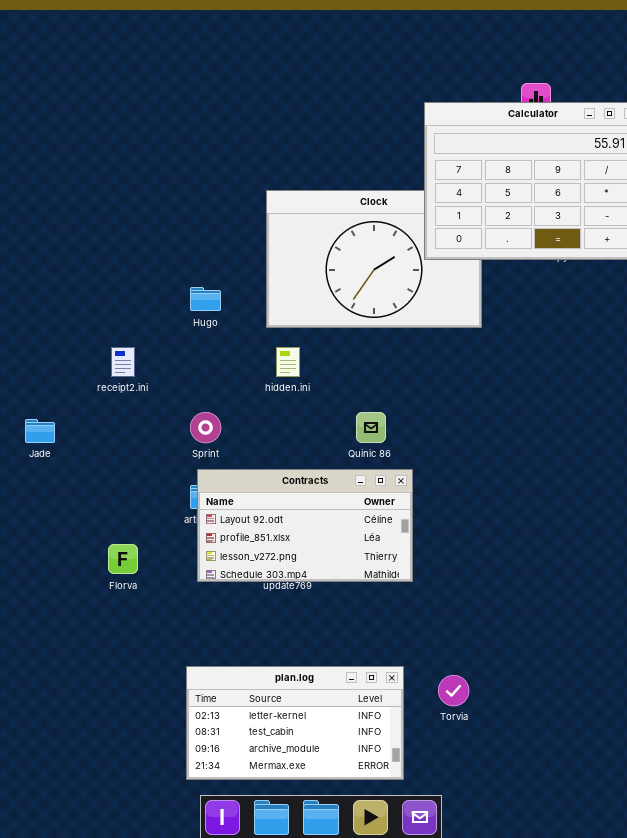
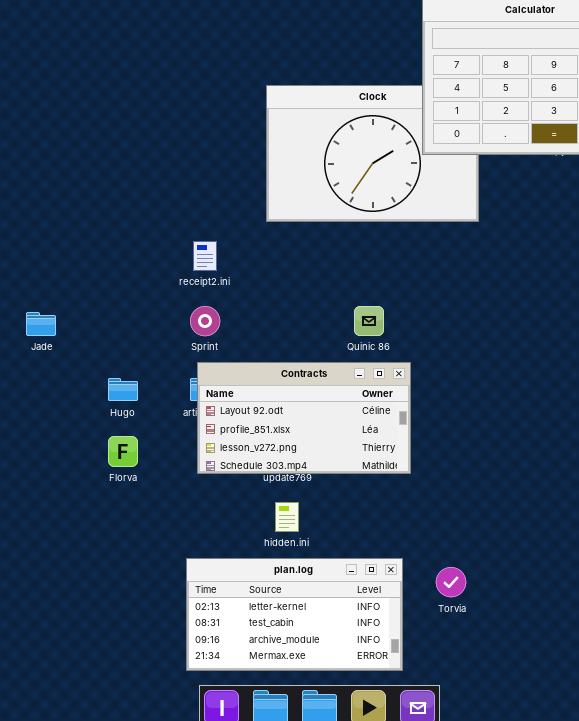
Hugo: [190,287,221,311] -> [108,378,138,401], moved
receipt2.ini: [111,347,135,377] -> [193,241,217,271], moved
hidden.ini: [276,347,300,377] -> [275,502,299,532], moved

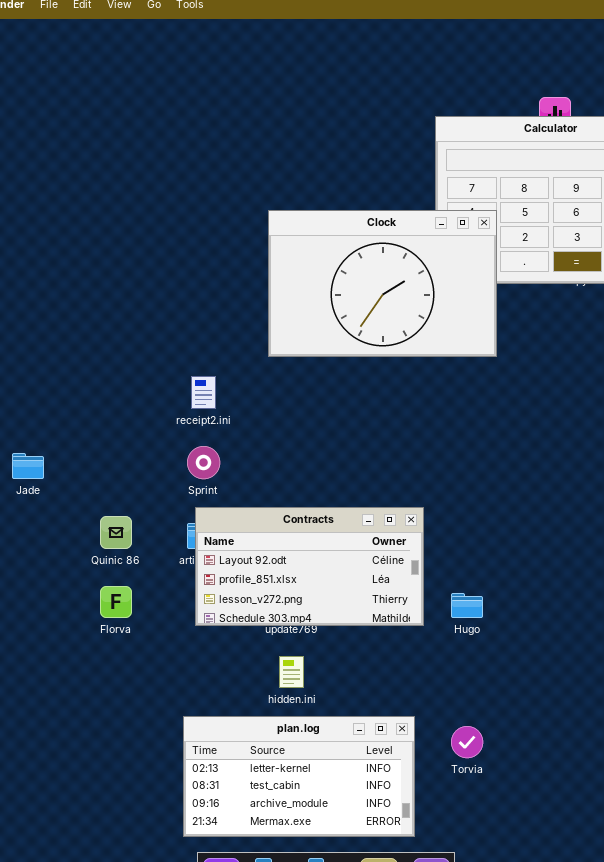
Clock: [266,85,479,222] -> [268,210,497,357], raised
Quinic 86: [354,306,384,336] -> [100,516,132,549], moved
Hugo: [108,378,138,401] -> [451,593,483,618], moved

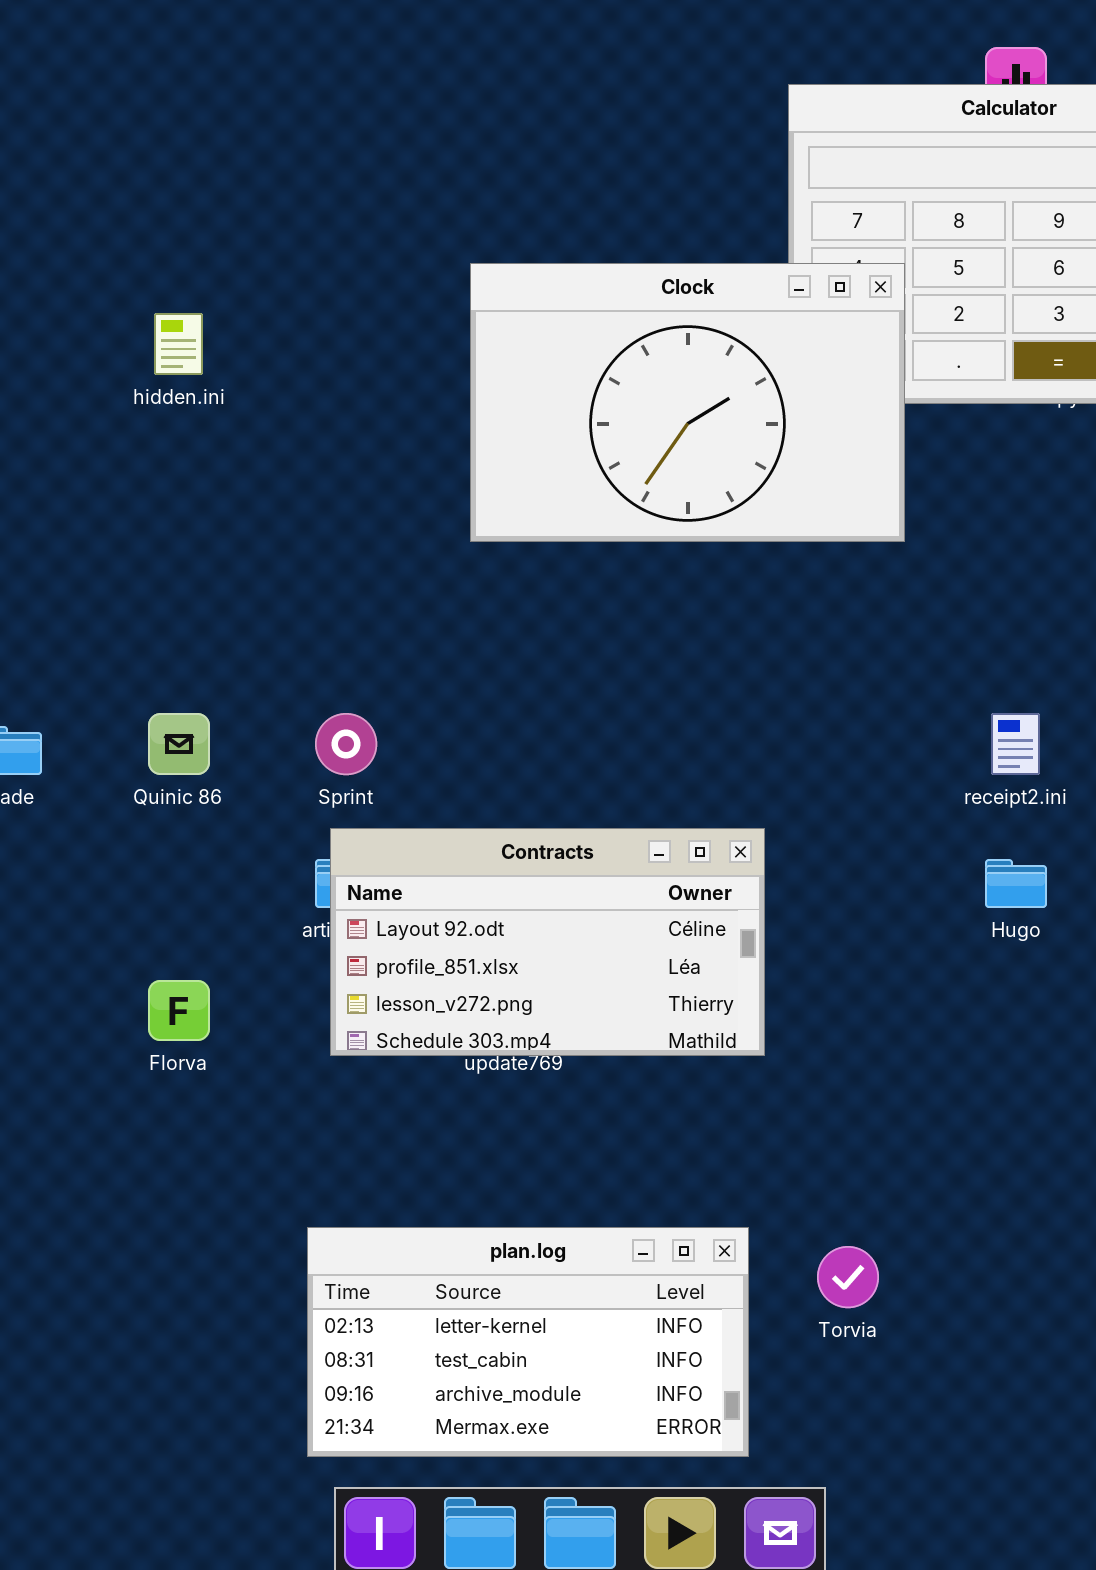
receipt2.ini: [191,376,216,409] -> [991,713,1040,775], moved
Quinic 86: [100,516,132,549] -> [148,713,210,775], moved
Hugo: [451,593,483,618] -> [985,859,1047,908], moved
hidden.ini: [279,656,304,688] -> [154,313,203,375], moved

